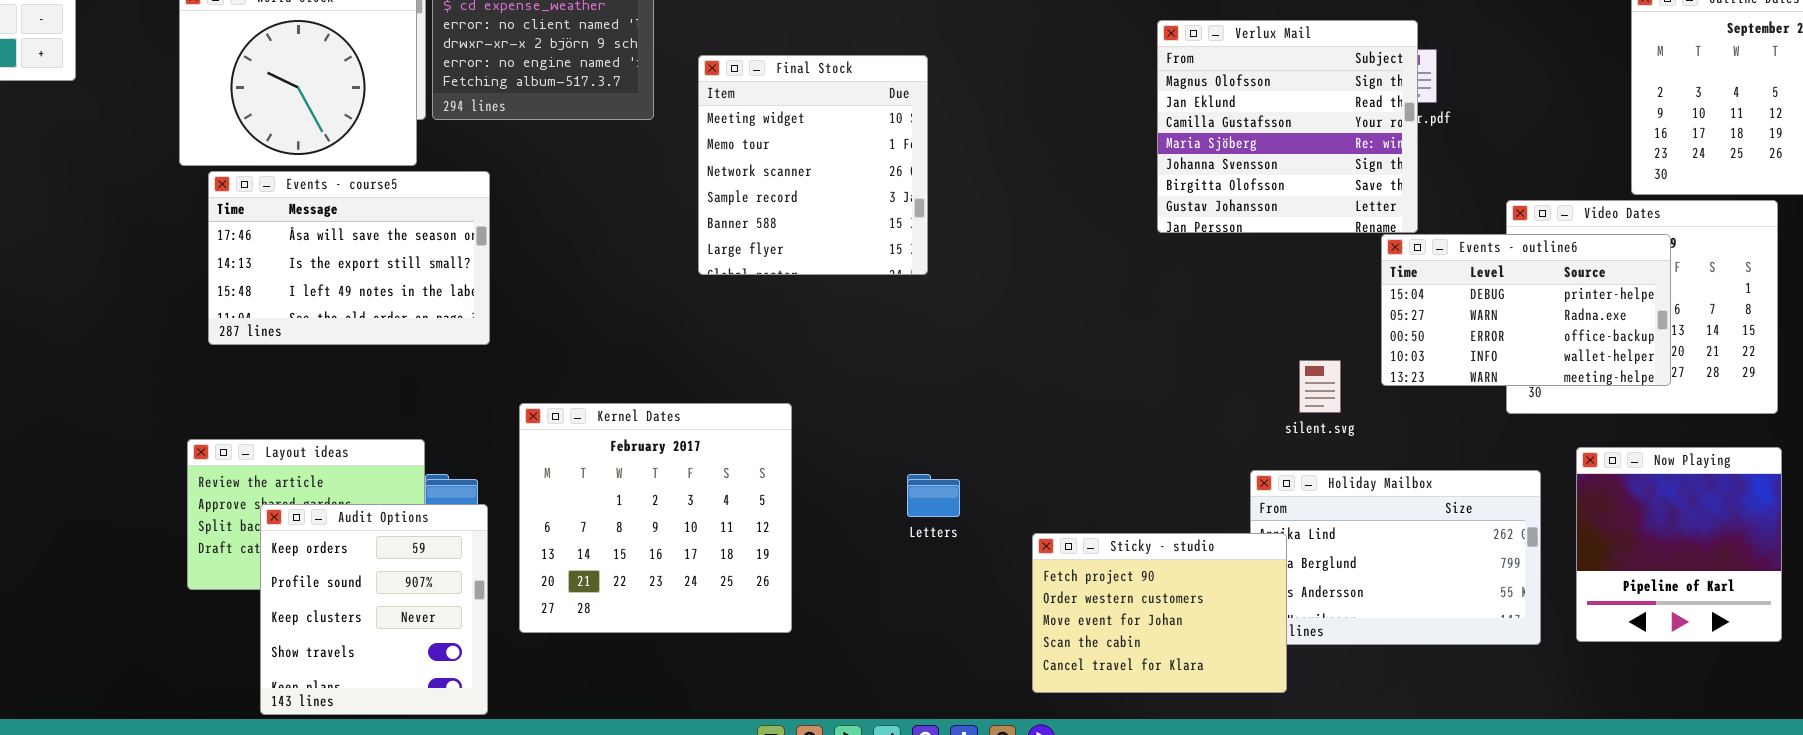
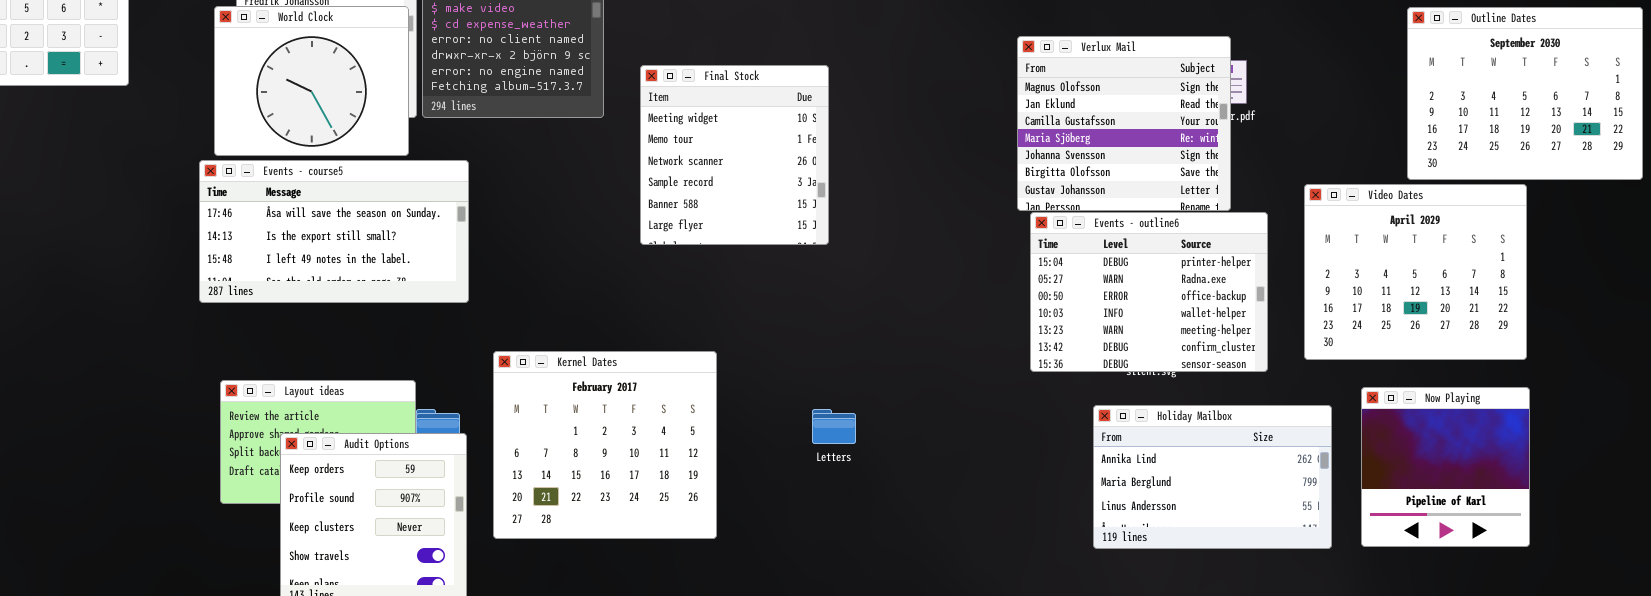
Events - course5: [208,171,490,345] -> [199,160,469,303], resized
Events - outline6: [1381,234,1671,386] -> [1030,212,1268,372], moved, resized
Sticky - studio: [1032,533,1287,693] -> none, closed

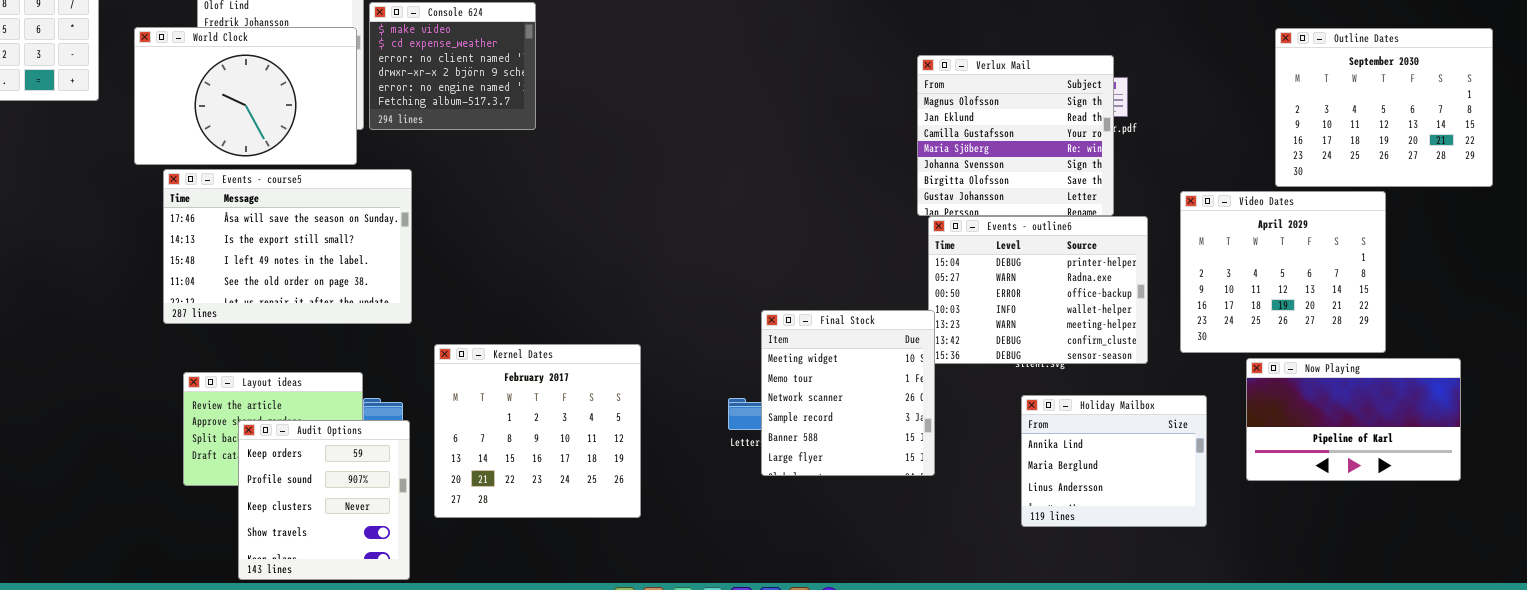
World Clock: [214,6,409,156] -> [134,27,357,165], resized
Final Stock: [640,65,829,245] -> [761,310,935,476], moved
Events - course5: [199,160,469,303] -> [163,169,412,324], resized
Now Playing: [1361,387,1530,547] -> [1246,358,1461,481], moved, resized
Holiday Mailbox: [1093,405,1332,549] -> [1021,395,1207,527], resized

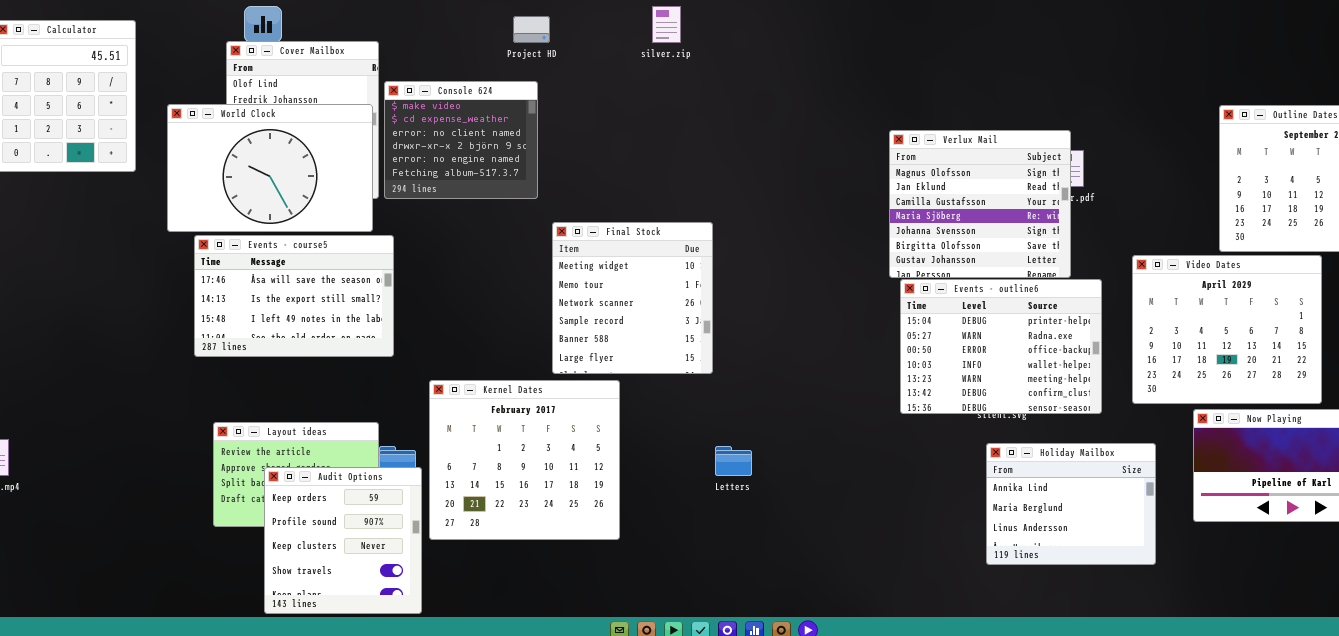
Events - course5: [163,169,412,324] -> [194,235,394,357], resized
Final Stock: [761,310,935,476] -> [552,222,713,374], moved
Kernel Dates: [434,344,641,518] -> [429,380,620,540], moved

